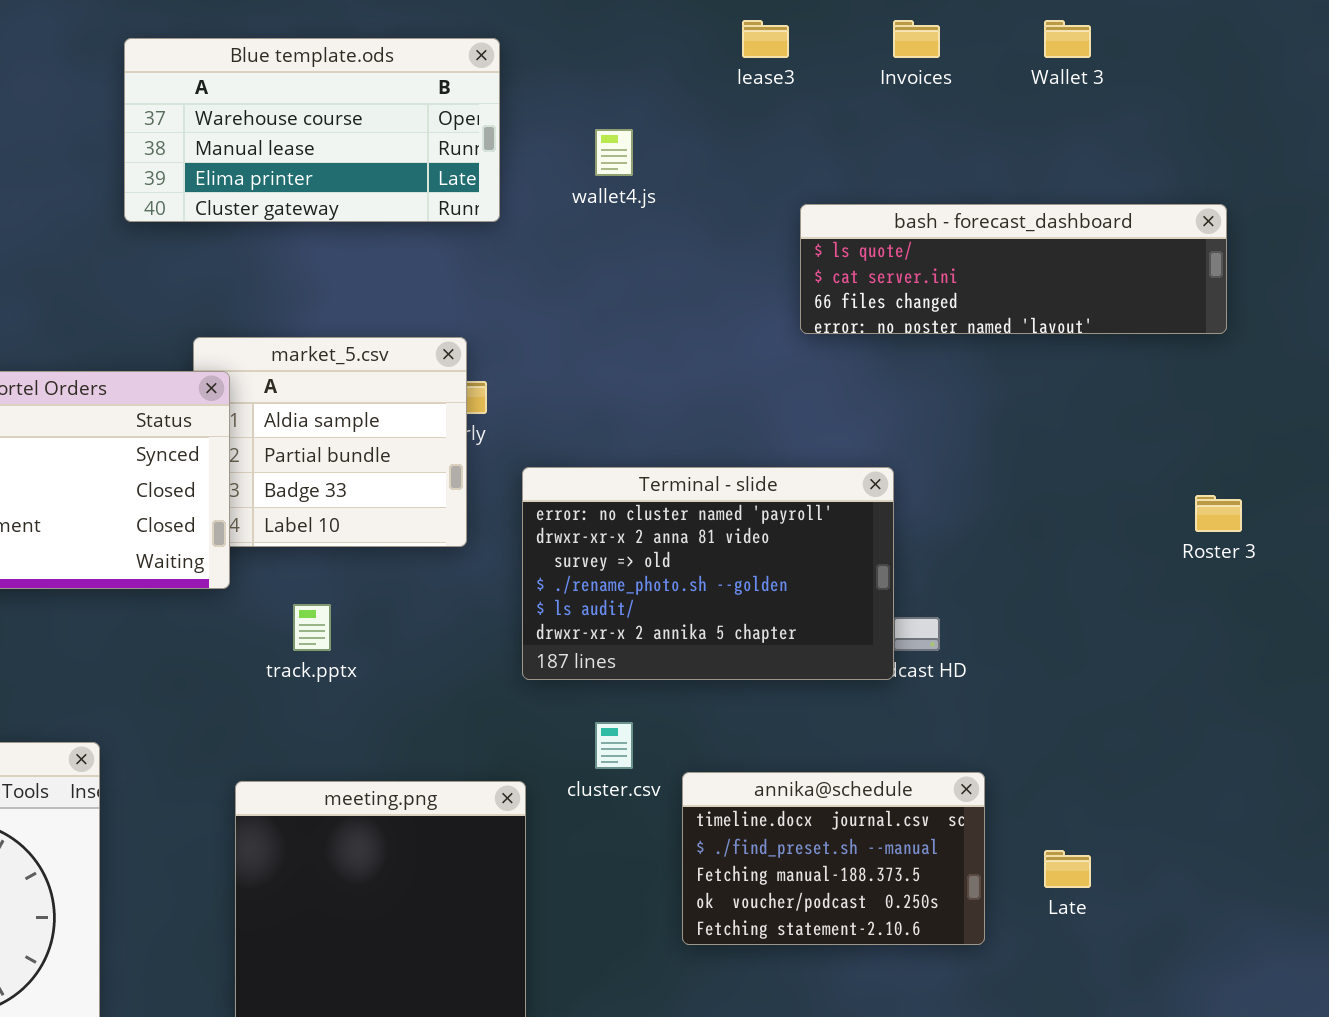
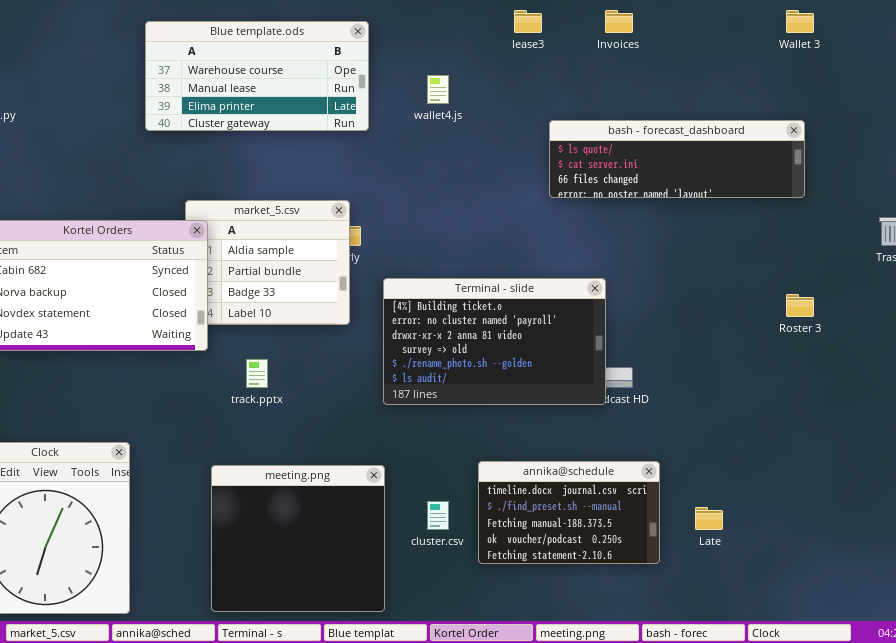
Wallet 3: [1044,20,1091,58] -> [786,10,814,33], moved
Terminal - slide: [522,467,894,680] -> [383,278,606,405], scrolled up 1 row
cluster.csv: [595,722,633,769] -> [427,501,449,530], moved

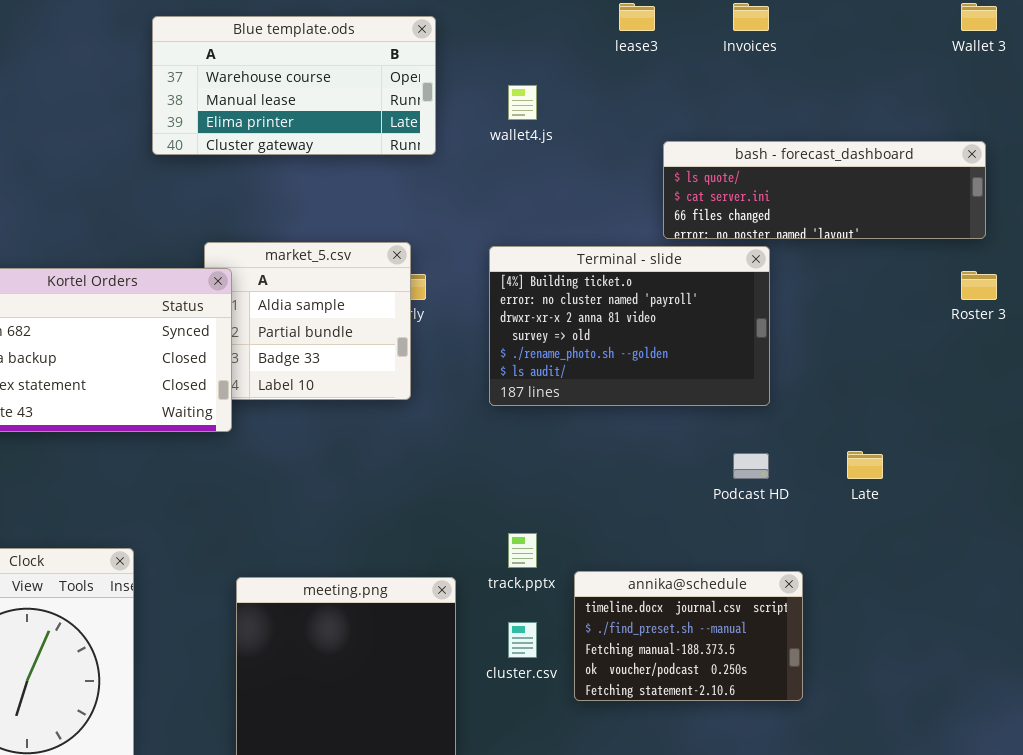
Terminal - slide: [383,278,606,405] -> [489,246,770,406], moved
Roster 3: [786,294,814,317] -> [961,271,997,300], moved
track.pptx: [246,359,268,388] -> [508,533,537,568], moved
Late: [695,507,723,530] -> [847,451,883,479], moved

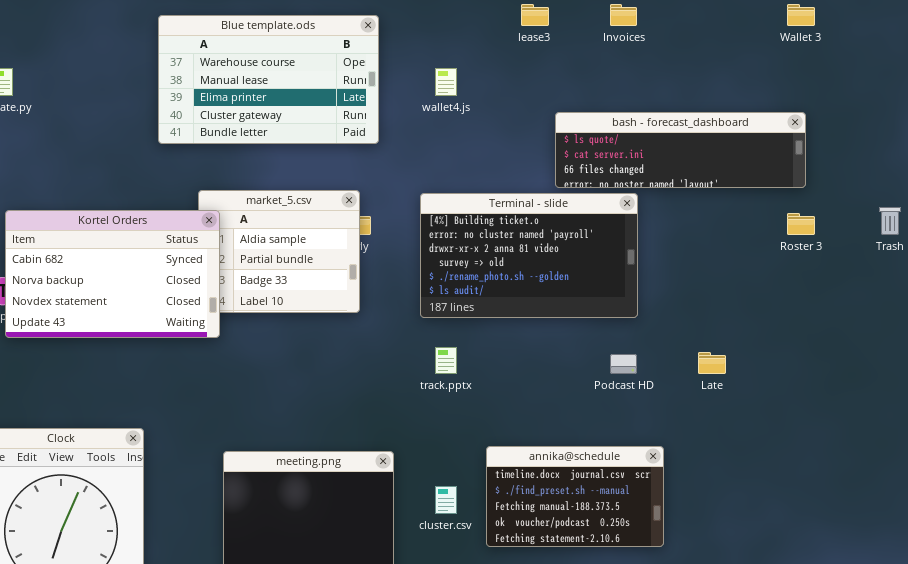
Blue template.ods: [152,16,436,155] -> [158,15,379,144], resized
track.pptx: [508,533,537,568] -> [435,347,457,374], moved

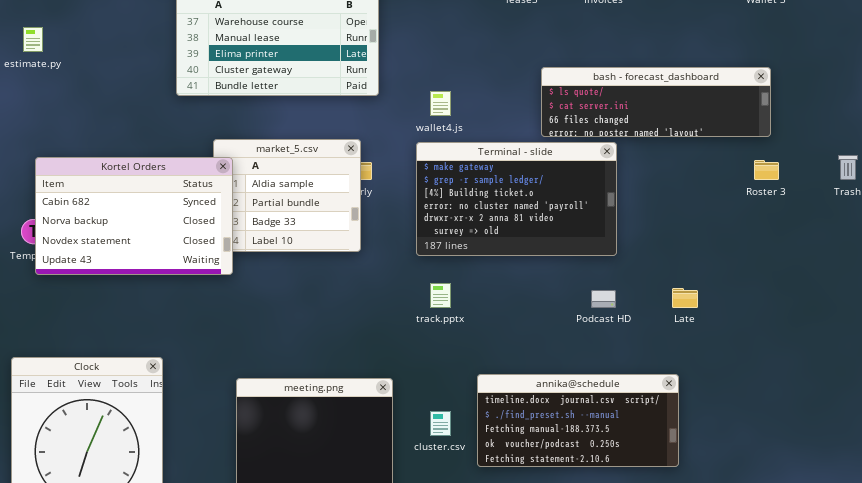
wallet4.js: [435,68,457,96] -> [430,91,451,116], moved
Terminal - slide: [420,193,638,318] -> [416,142,617,256], scrolled up 2 rows
annika@schedule: [486,446,664,547] -> [477,374,679,467], resized

